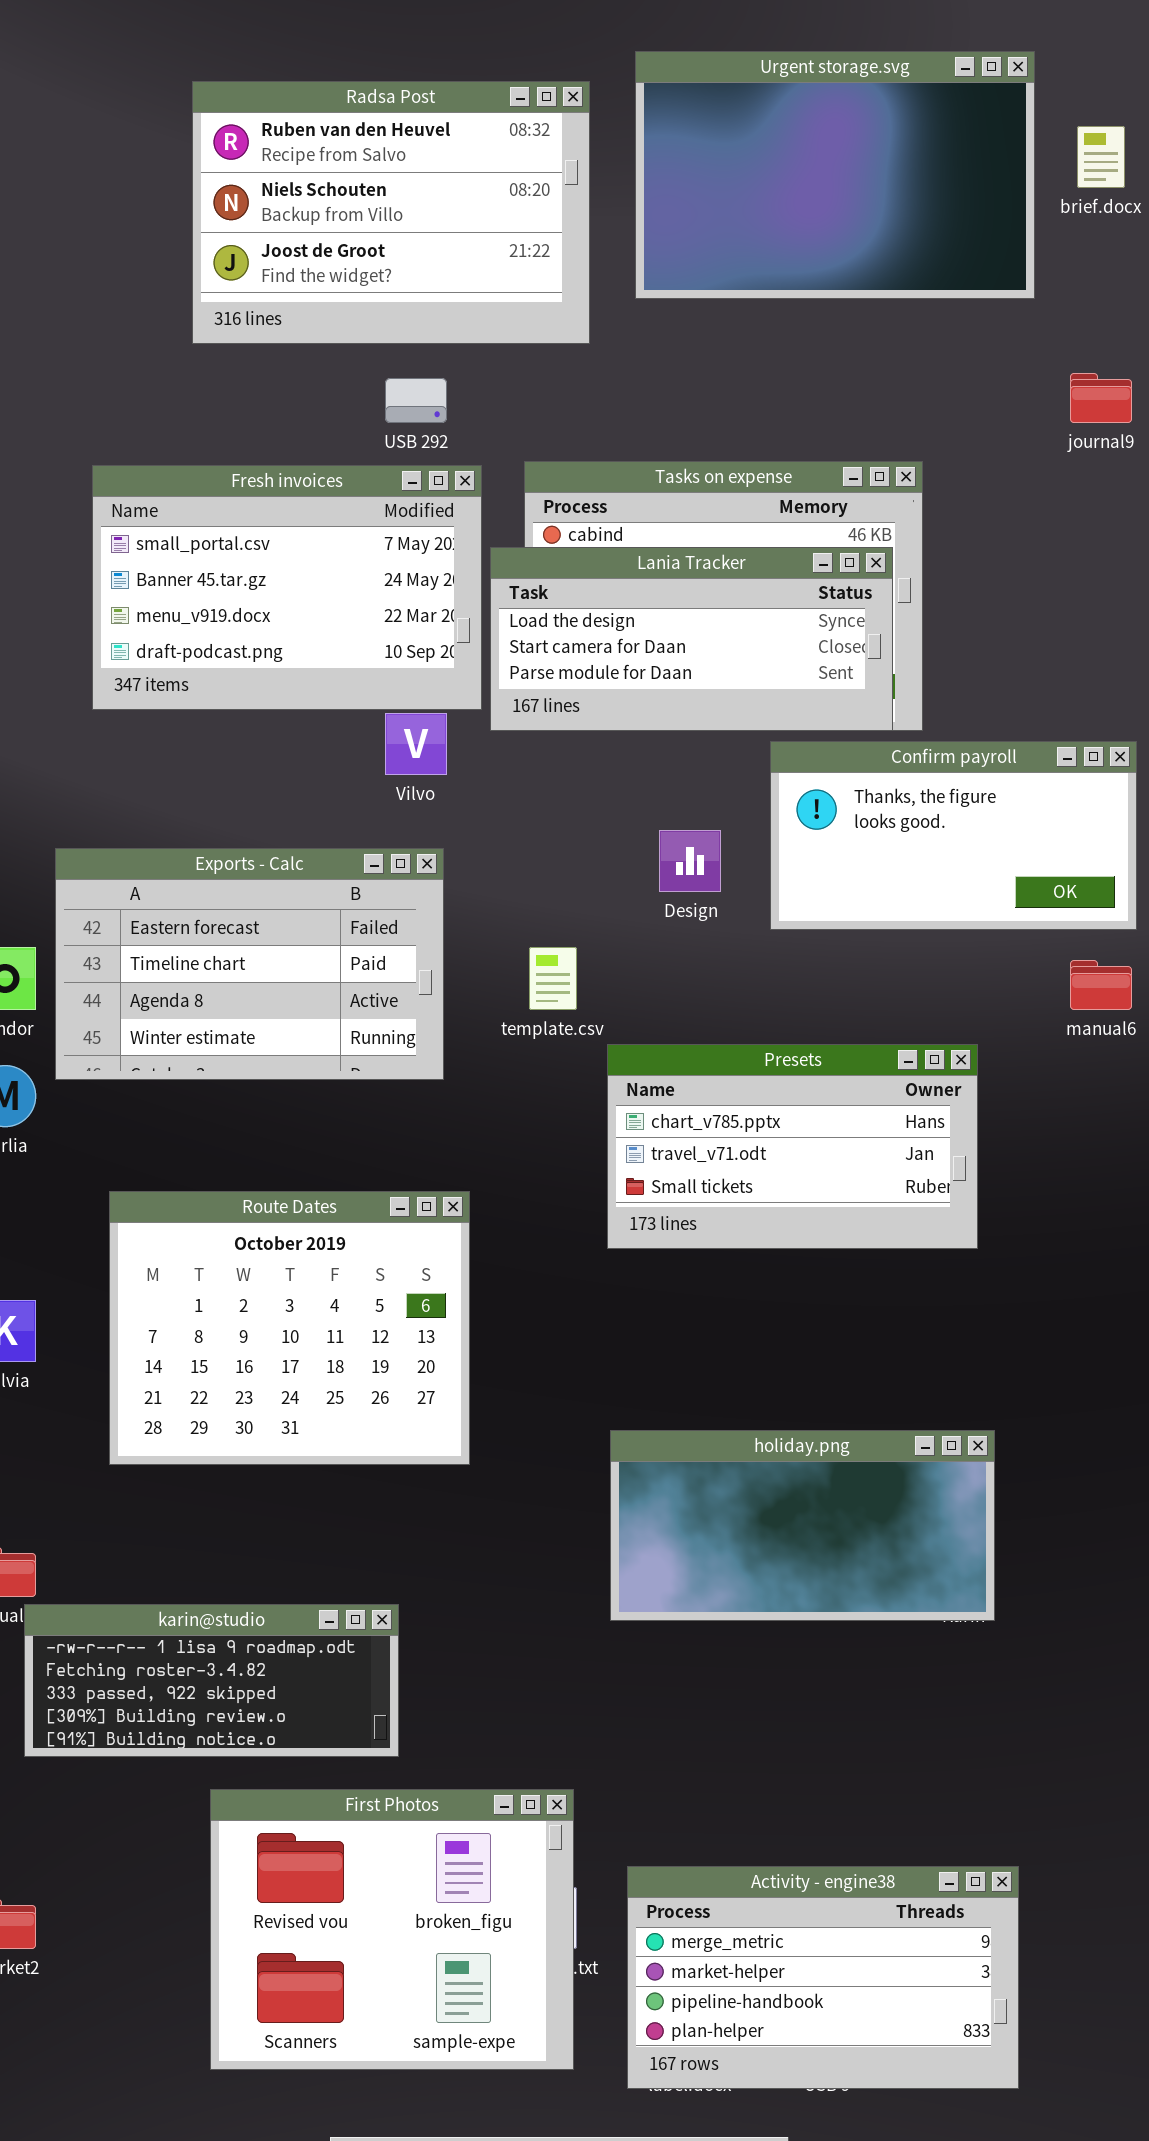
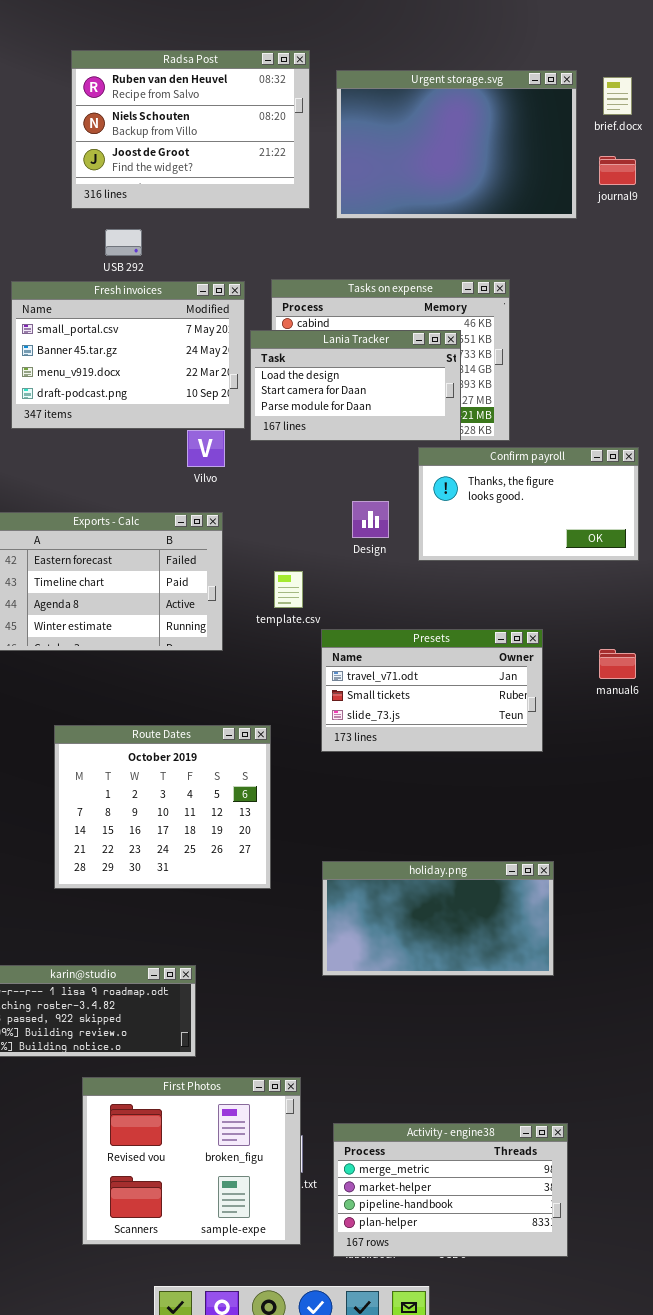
Urgent storage.svg: [635,51,1035,299] -> [336,70,577,219], moved
journal9: [1070,373,1132,423] -> [599,156,636,185], moved
USB 292: [385,378,447,423] -> [105,229,142,256], moved
Lania Tracker: [490,547,893,731] -> [250,330,461,441], resized
manual6: [1070,960,1132,1010] -> [599,649,636,679], moved
Presets: [607,1044,978,1249] -> [321,629,543,752], scrolled down 1 row
Route Dates: [109,1191,470,1465] -> [54,725,271,889], moved

